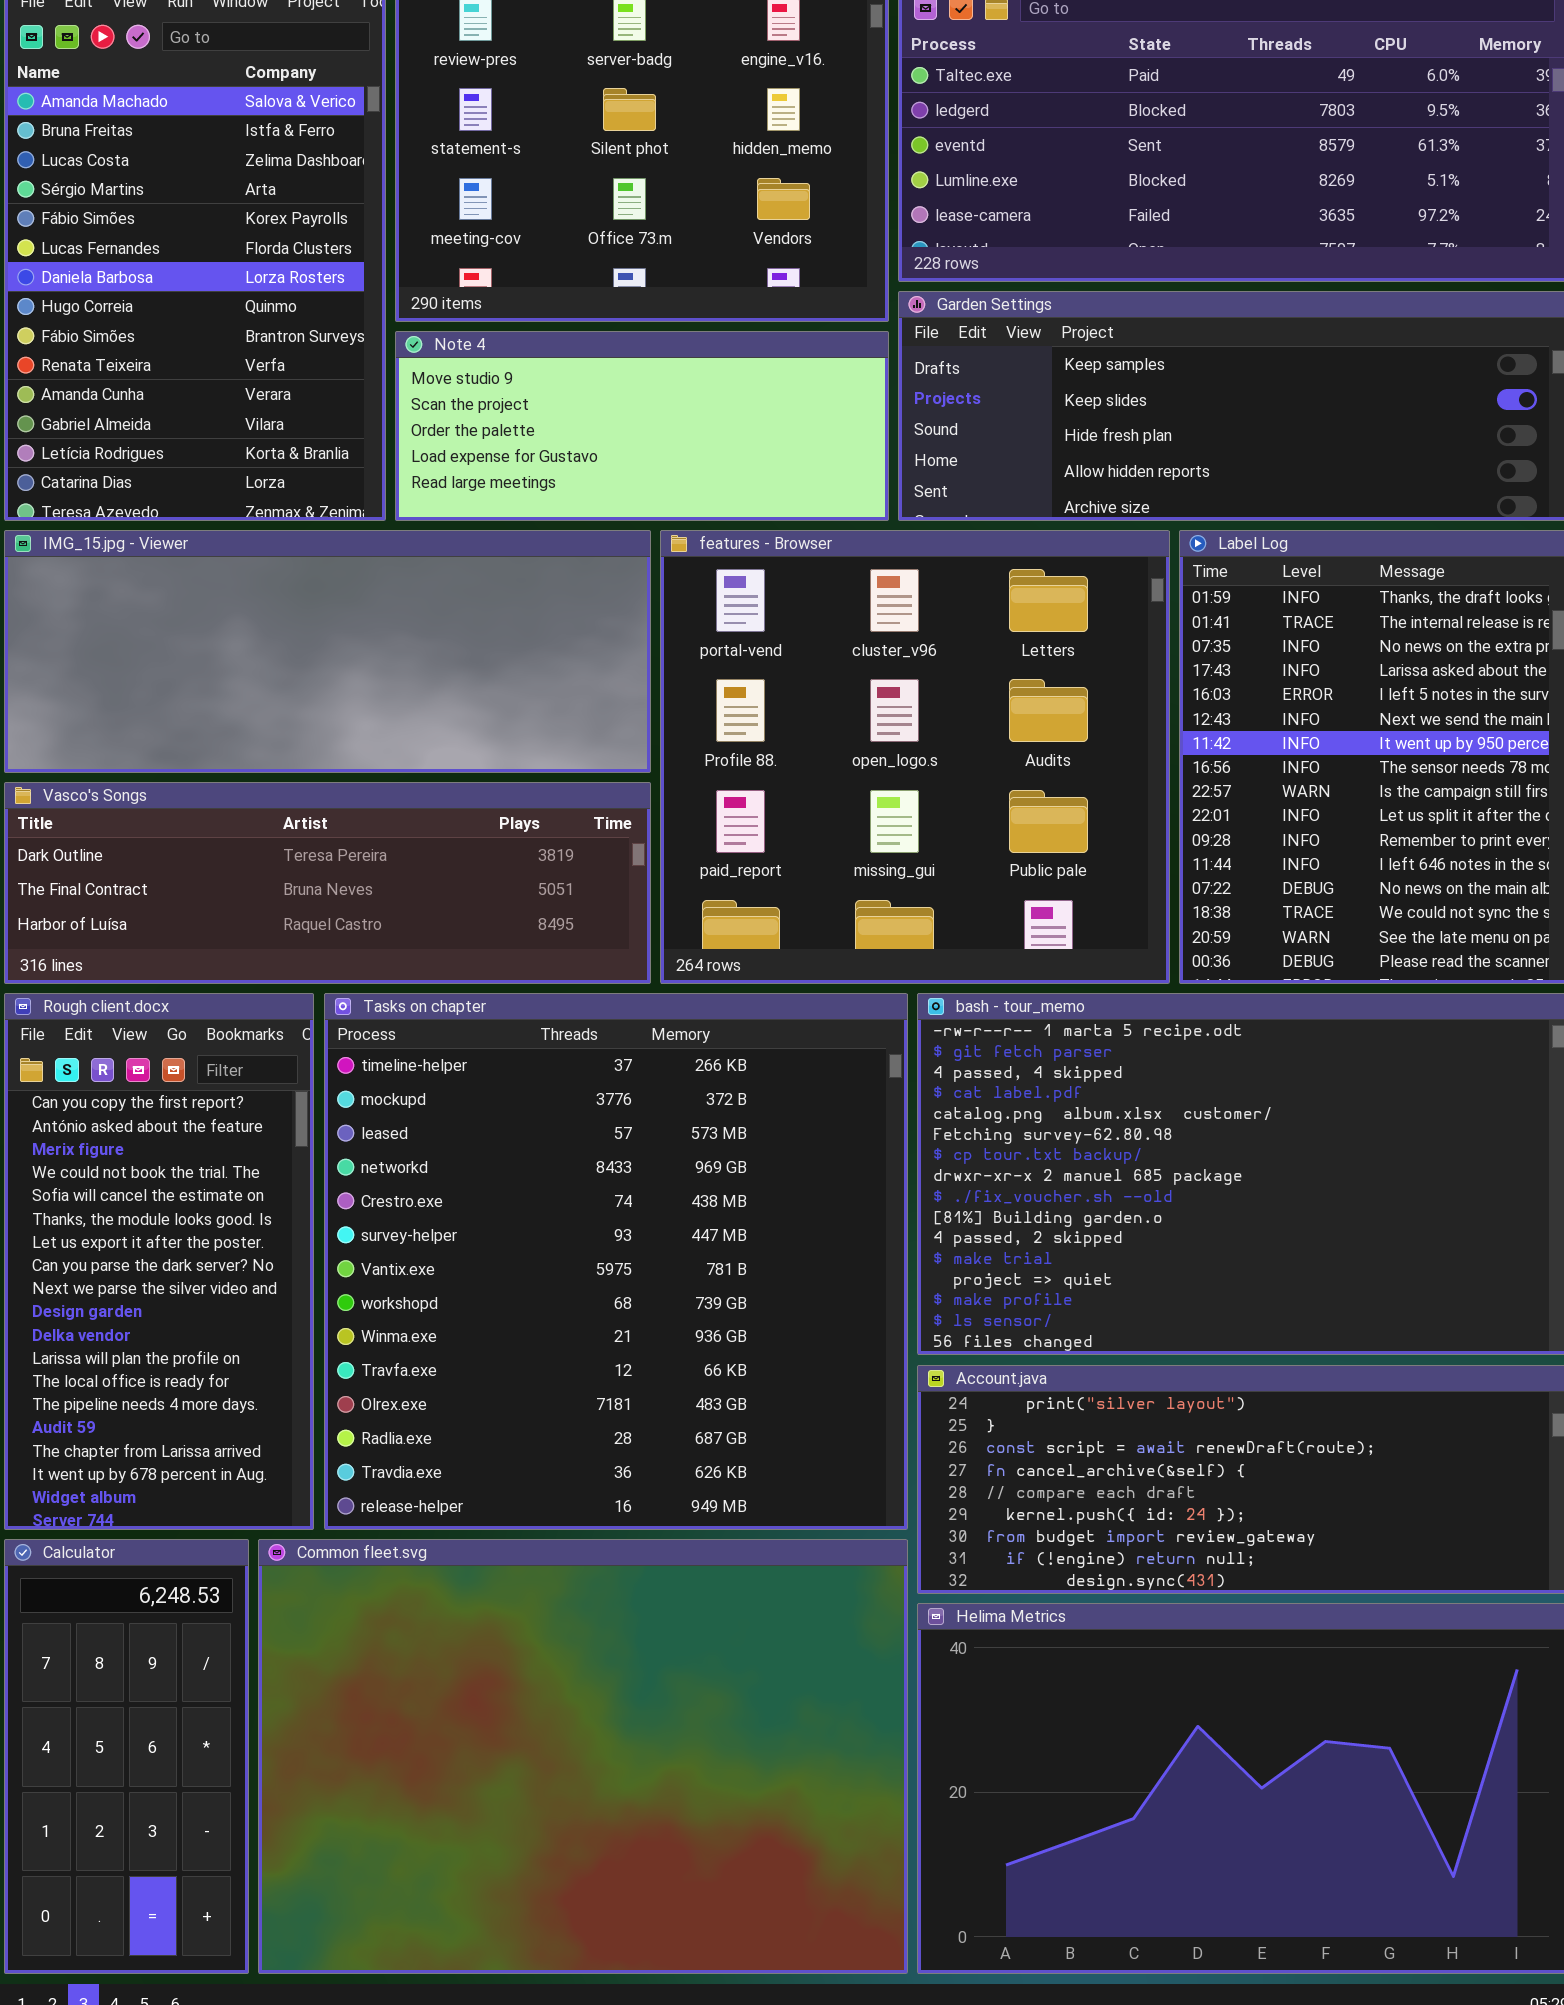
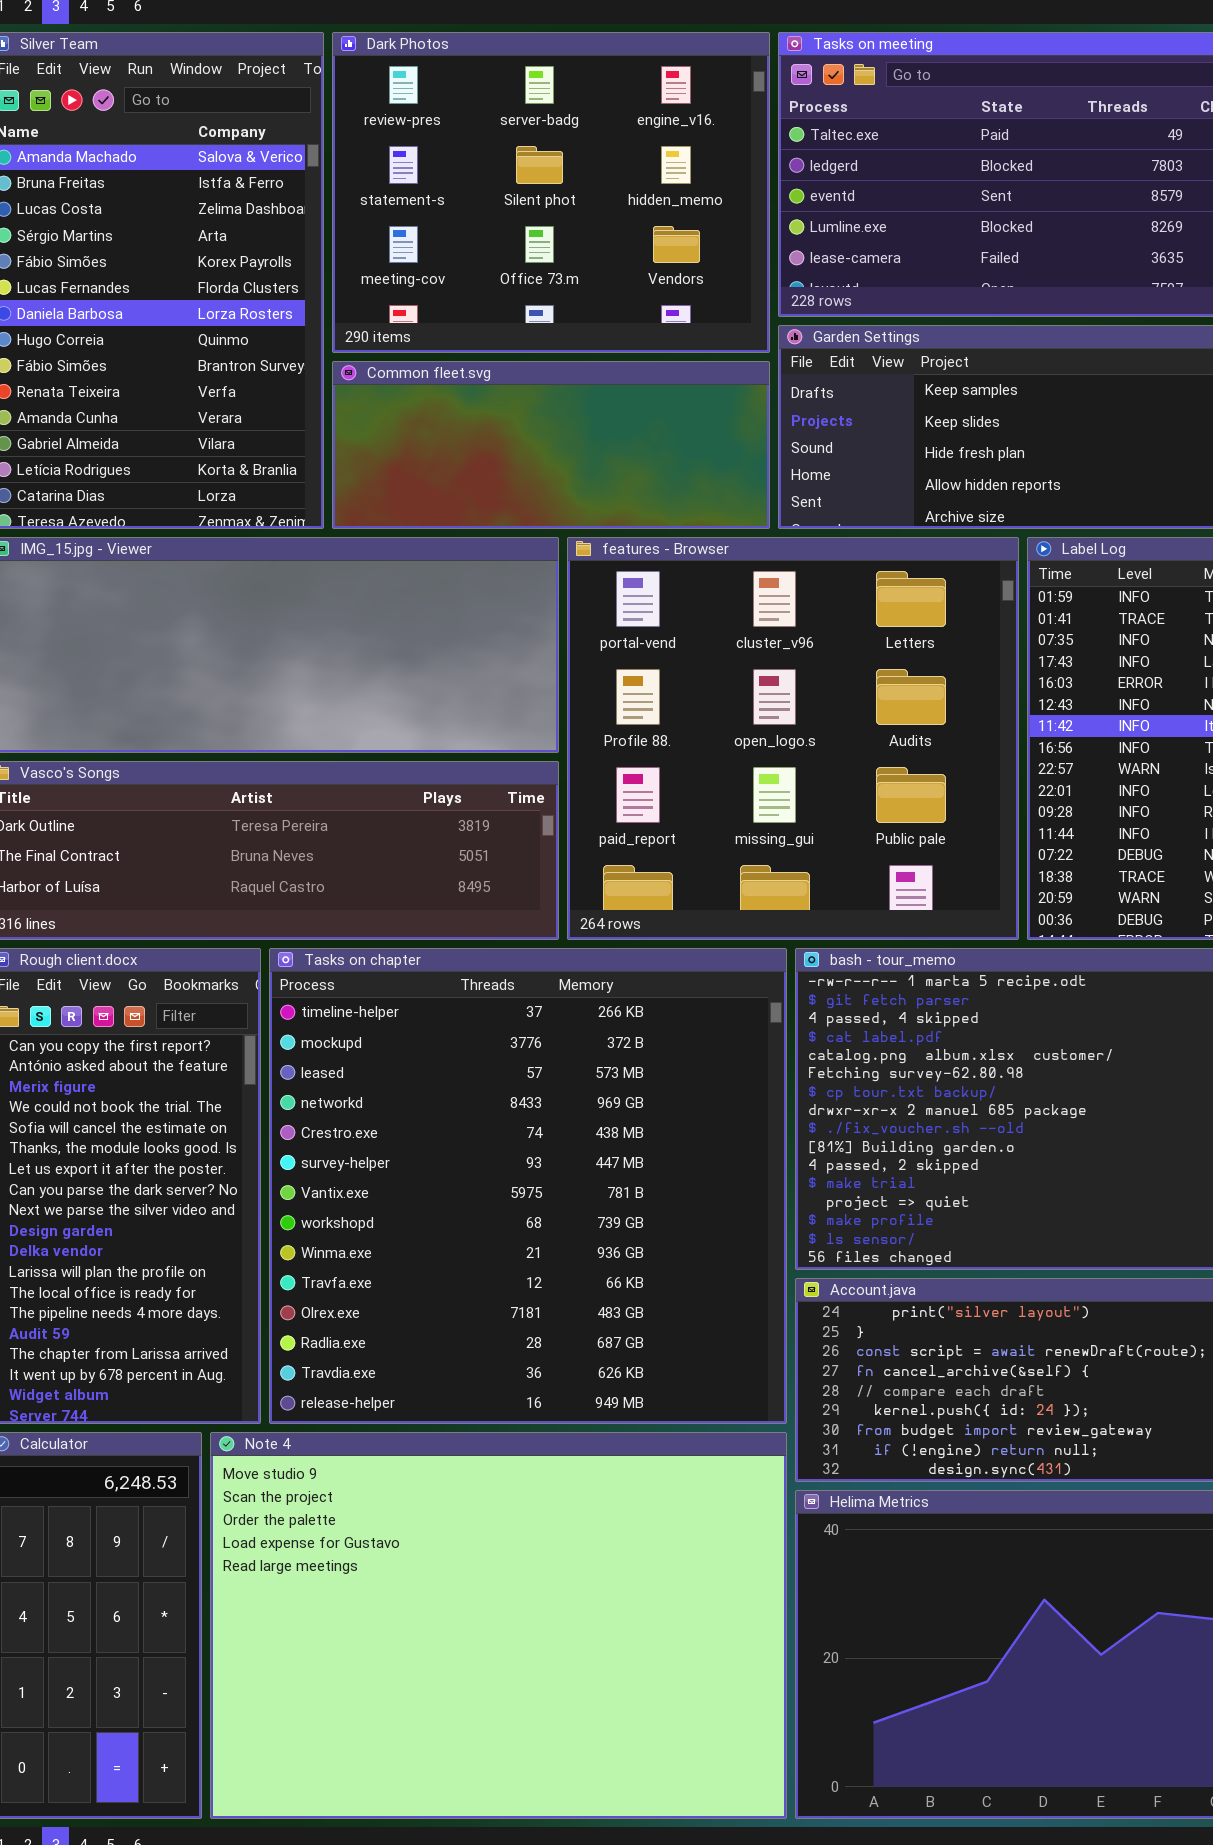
Note 4: [395,331,889,521] -> [210,1432,787,1819], moved, resized
Common fleet.svg: [258,1539,908,1974] -> [332,361,770,529], moved, resized

